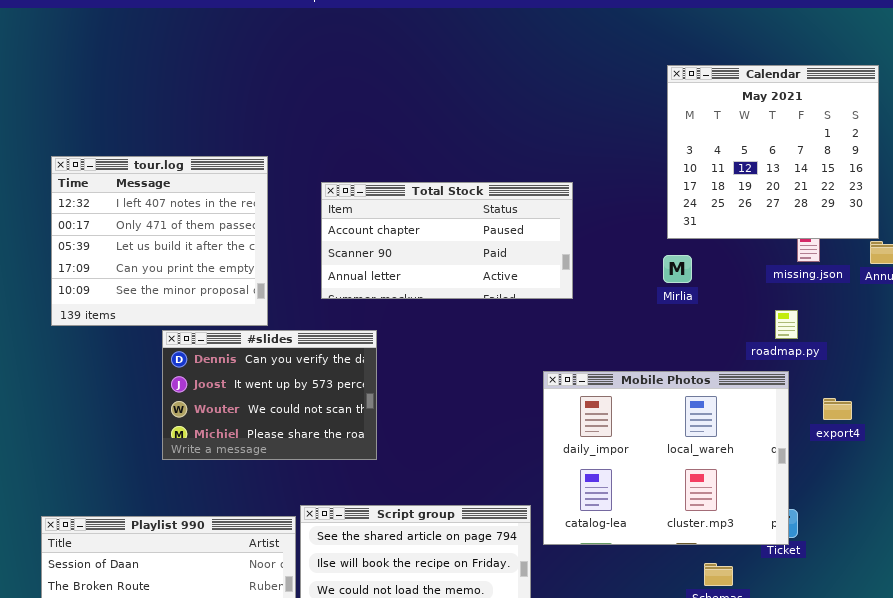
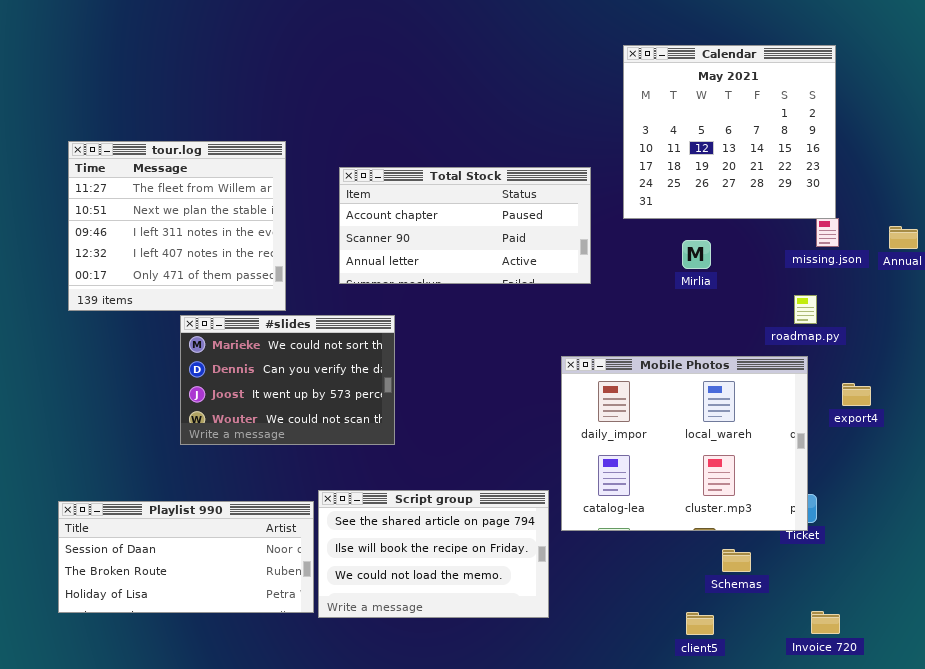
Calendar: [667,65,879,239] -> [623,45,836,219], moved
tour.log: [51,156,268,326] -> [68,141,286,311], scrolled up 3 rows
#slides: [162,330,377,460] -> [180,315,395,445], scrolled up 1 row

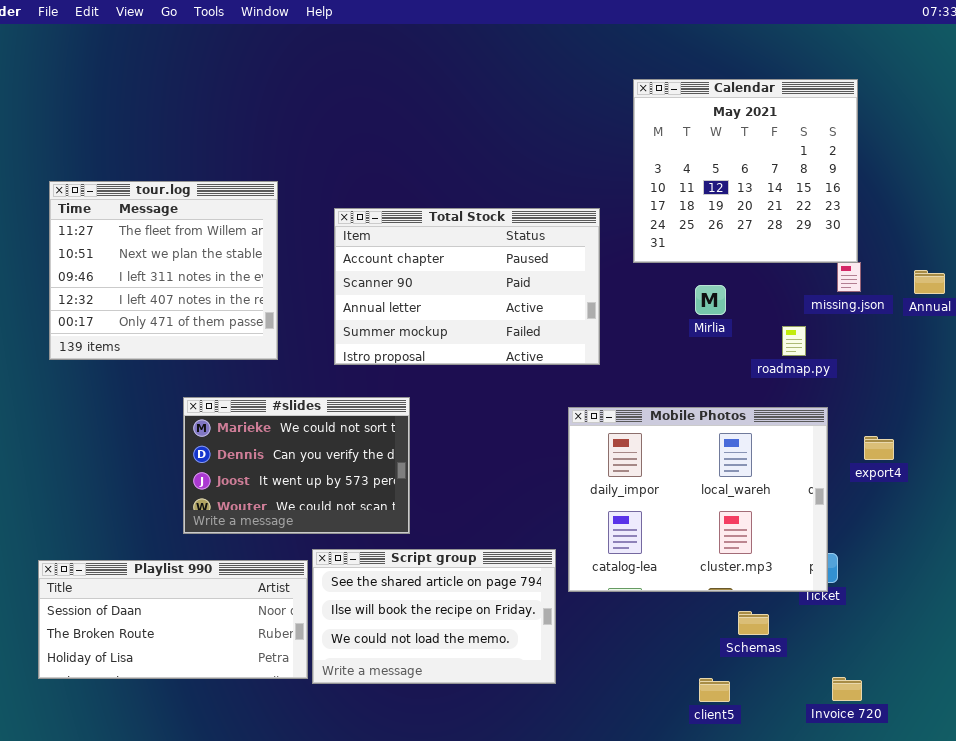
Total Stock: [339,167,591,284] -> [334,208,600,365], resized
roadmap.py: [794,295,817,324] -> [782,326,806,356], moved
#slides: [180,315,395,445] -> [183,397,410,534], moved

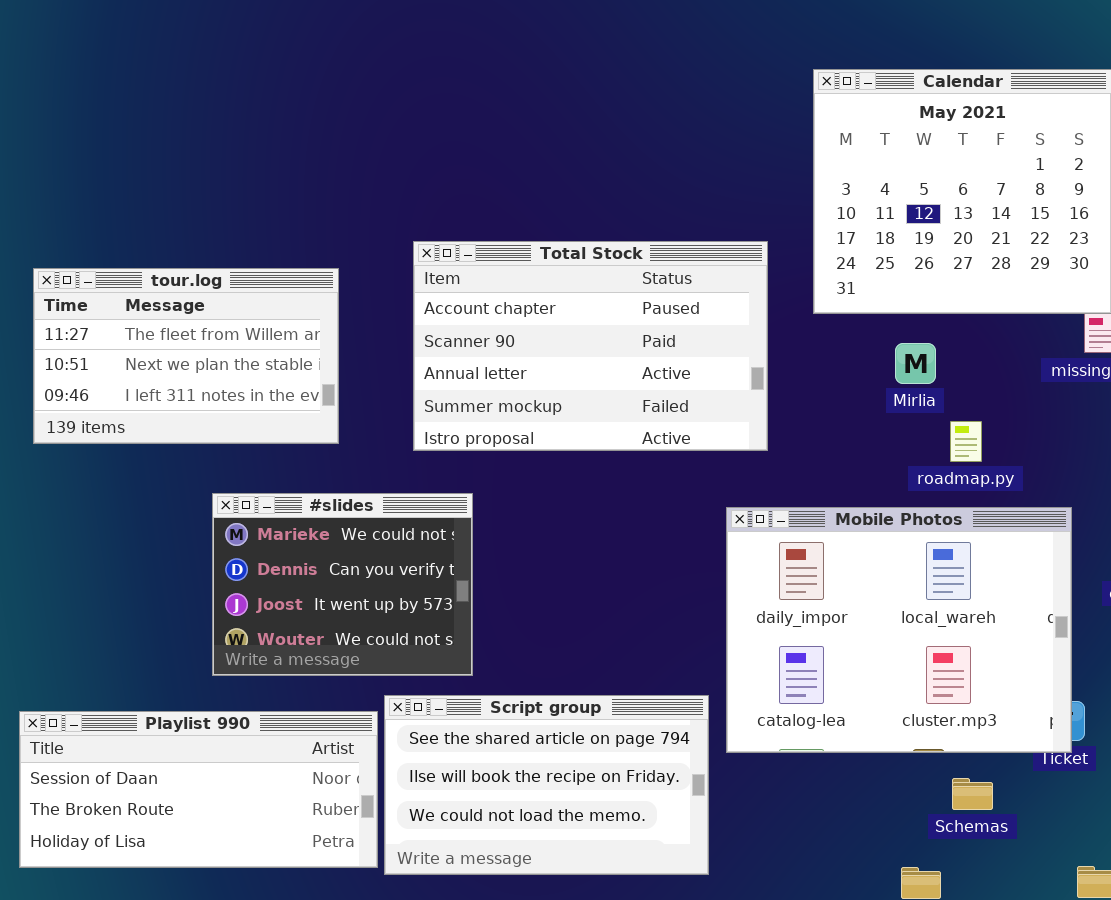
tour.log: [49,181,278,360] -> [33,268,339,444], resized
roadmap.py: [782,326,806,356] -> [950,421,982,462], moved
#slides: [183,397,410,534] -> [212,493,473,676], resized

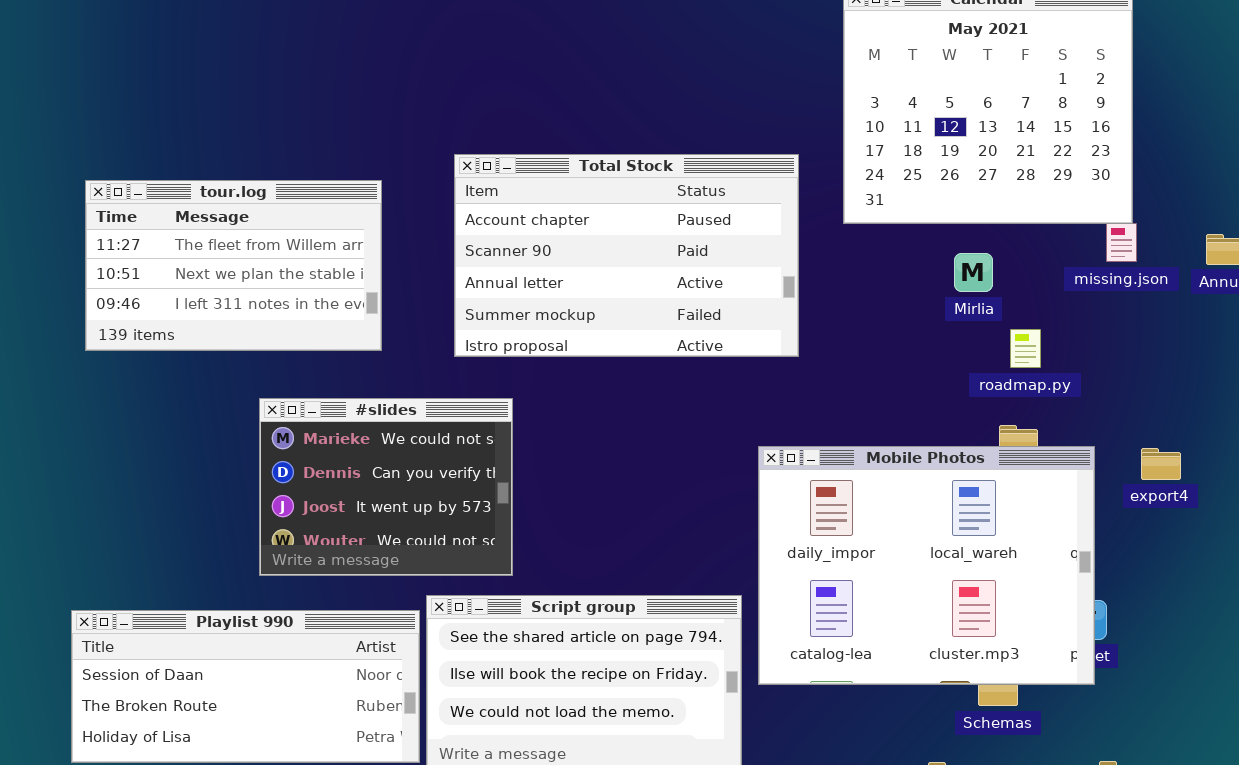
Mirlia: [895,343,936,384] -> [954,253,993,292], moved
roadmap.py: [950,421,982,462] -> [1010,329,1041,368], moved
Mobile Photos: [726,507,1072,753] -> [758,446,1095,685], moved

